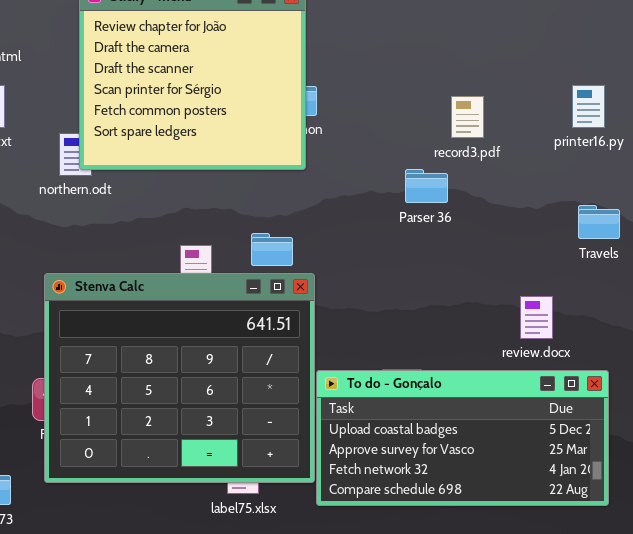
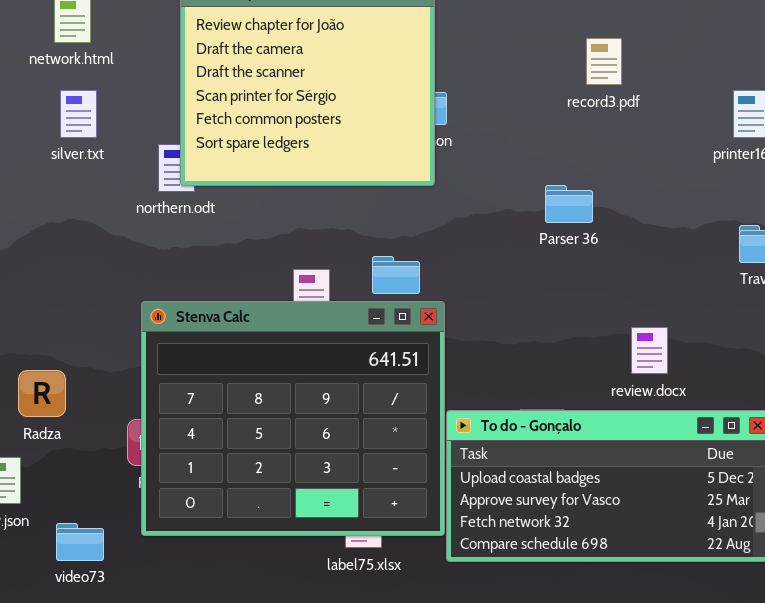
record3.pdf: [451,96,484,138] -> [586,38,622,85], moved
review.docx: [520,296,553,339] -> [631,327,668,374], moved

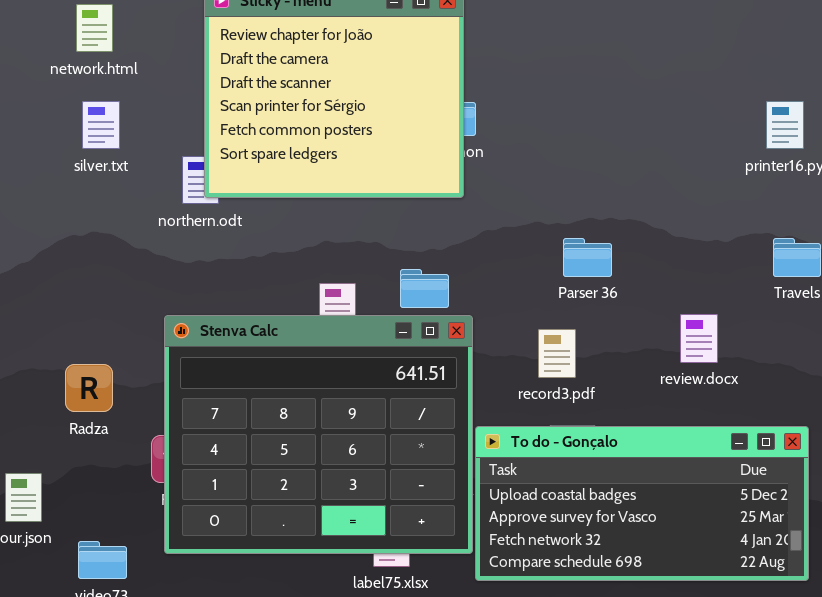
record3.pdf: [586,38,622,85] -> [538,329,576,378], moved
Parser 36: [545,185,593,223] -> [563,238,612,277], moved
review.docx: [631,327,668,374] -> [680,314,718,363], moved
Radza: [18,370,66,417] -> [65,364,113,412], moved

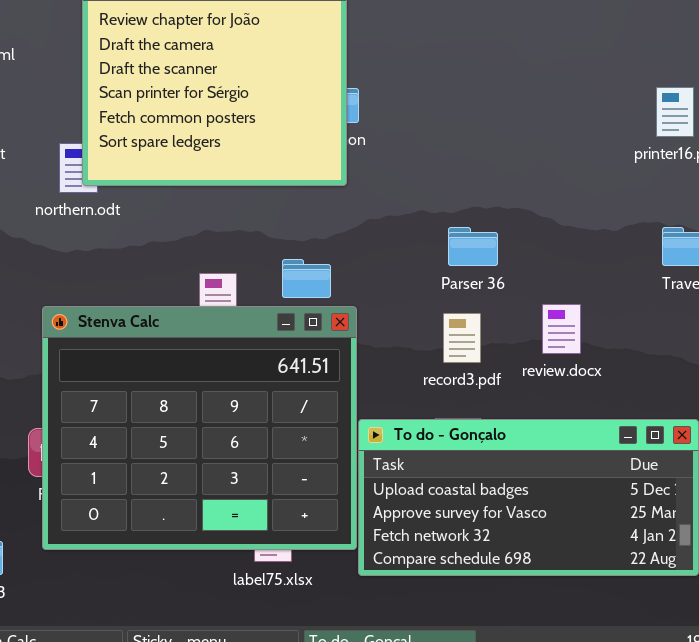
review.docx: [680,314,718,363] -> [542,304,581,354], moved
record3.pdf: [538,329,576,378] -> [443,313,481,363], moved

